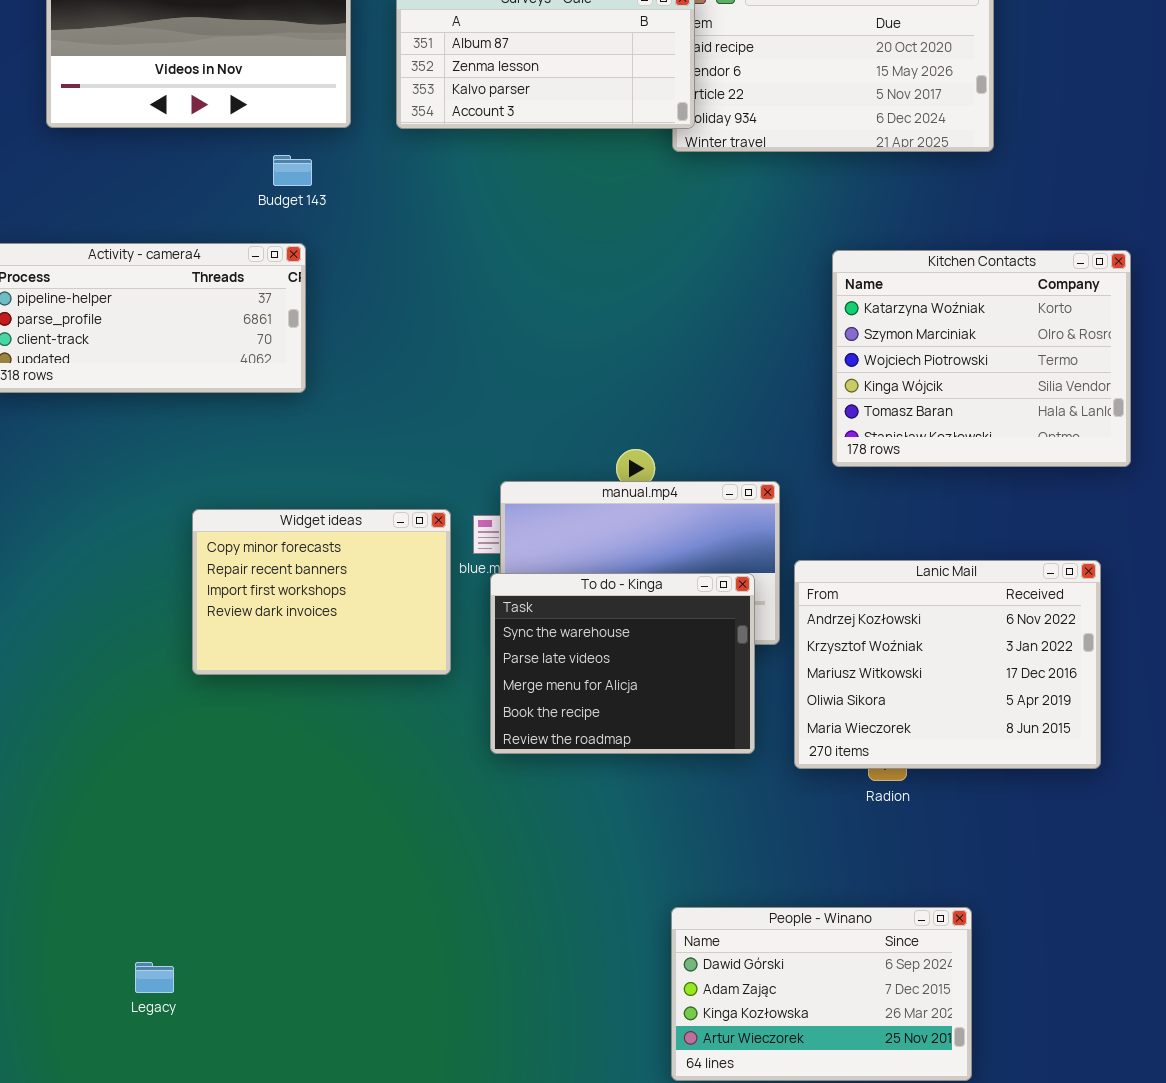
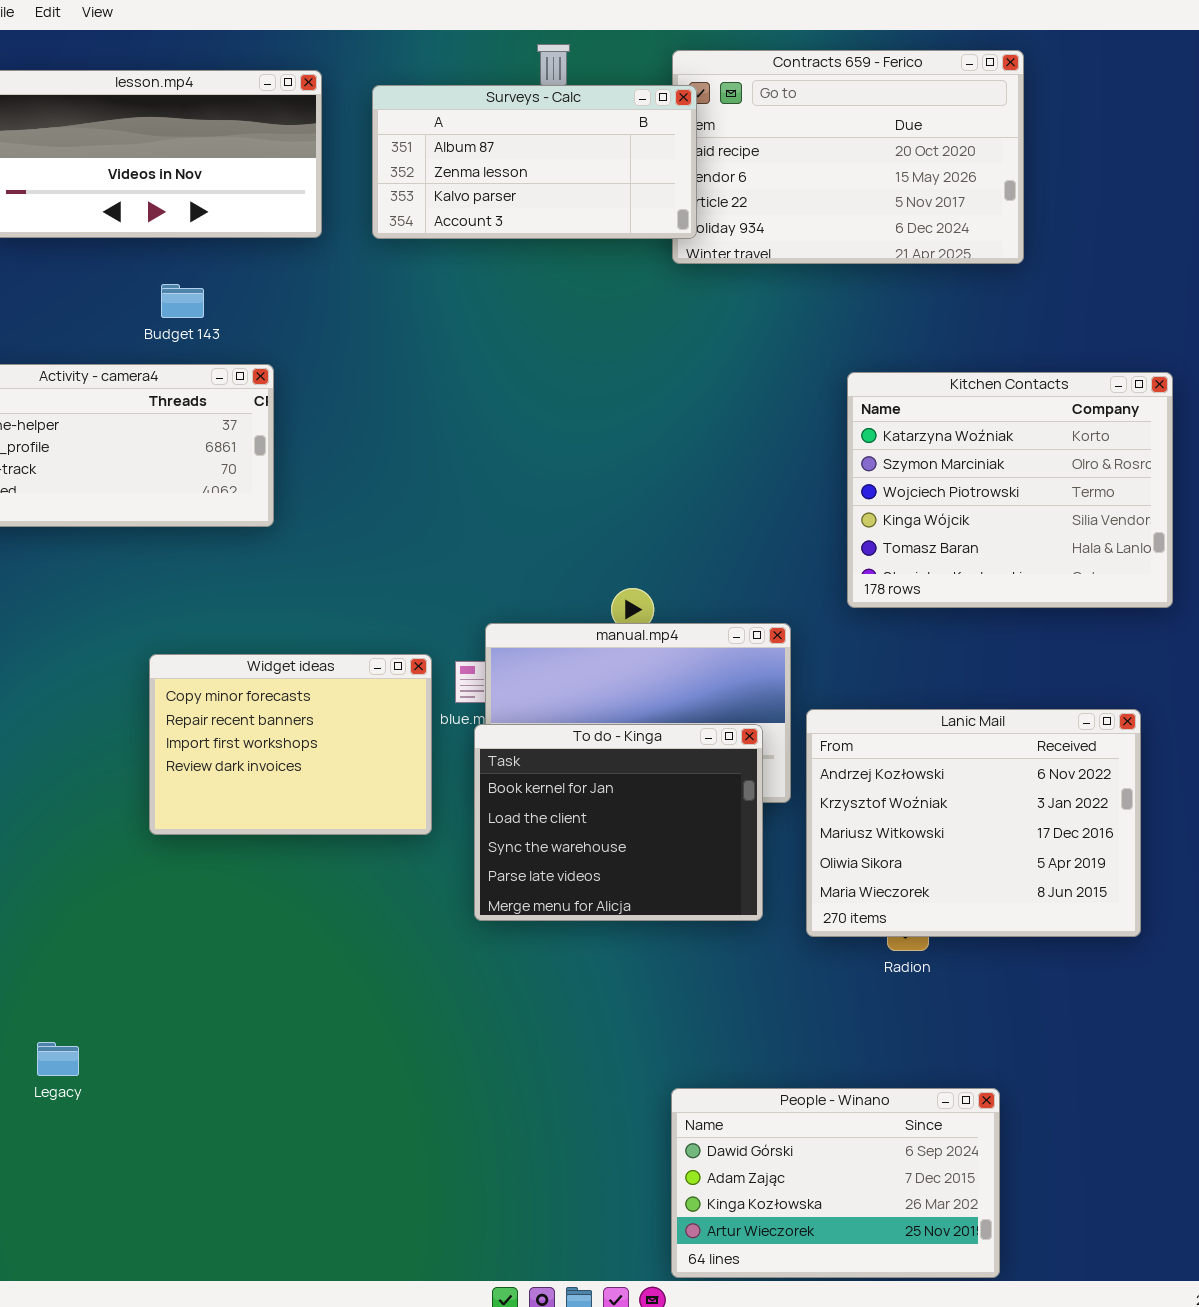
Budget 143: [273,155,312,186] -> [161,284,204,318], moved
To do - Kinga: [490,573,755,754] -> [474,724,763,921], scrolled up 2 rows
Legacy: [135,962,174,993] -> [37,1042,79,1076], moved

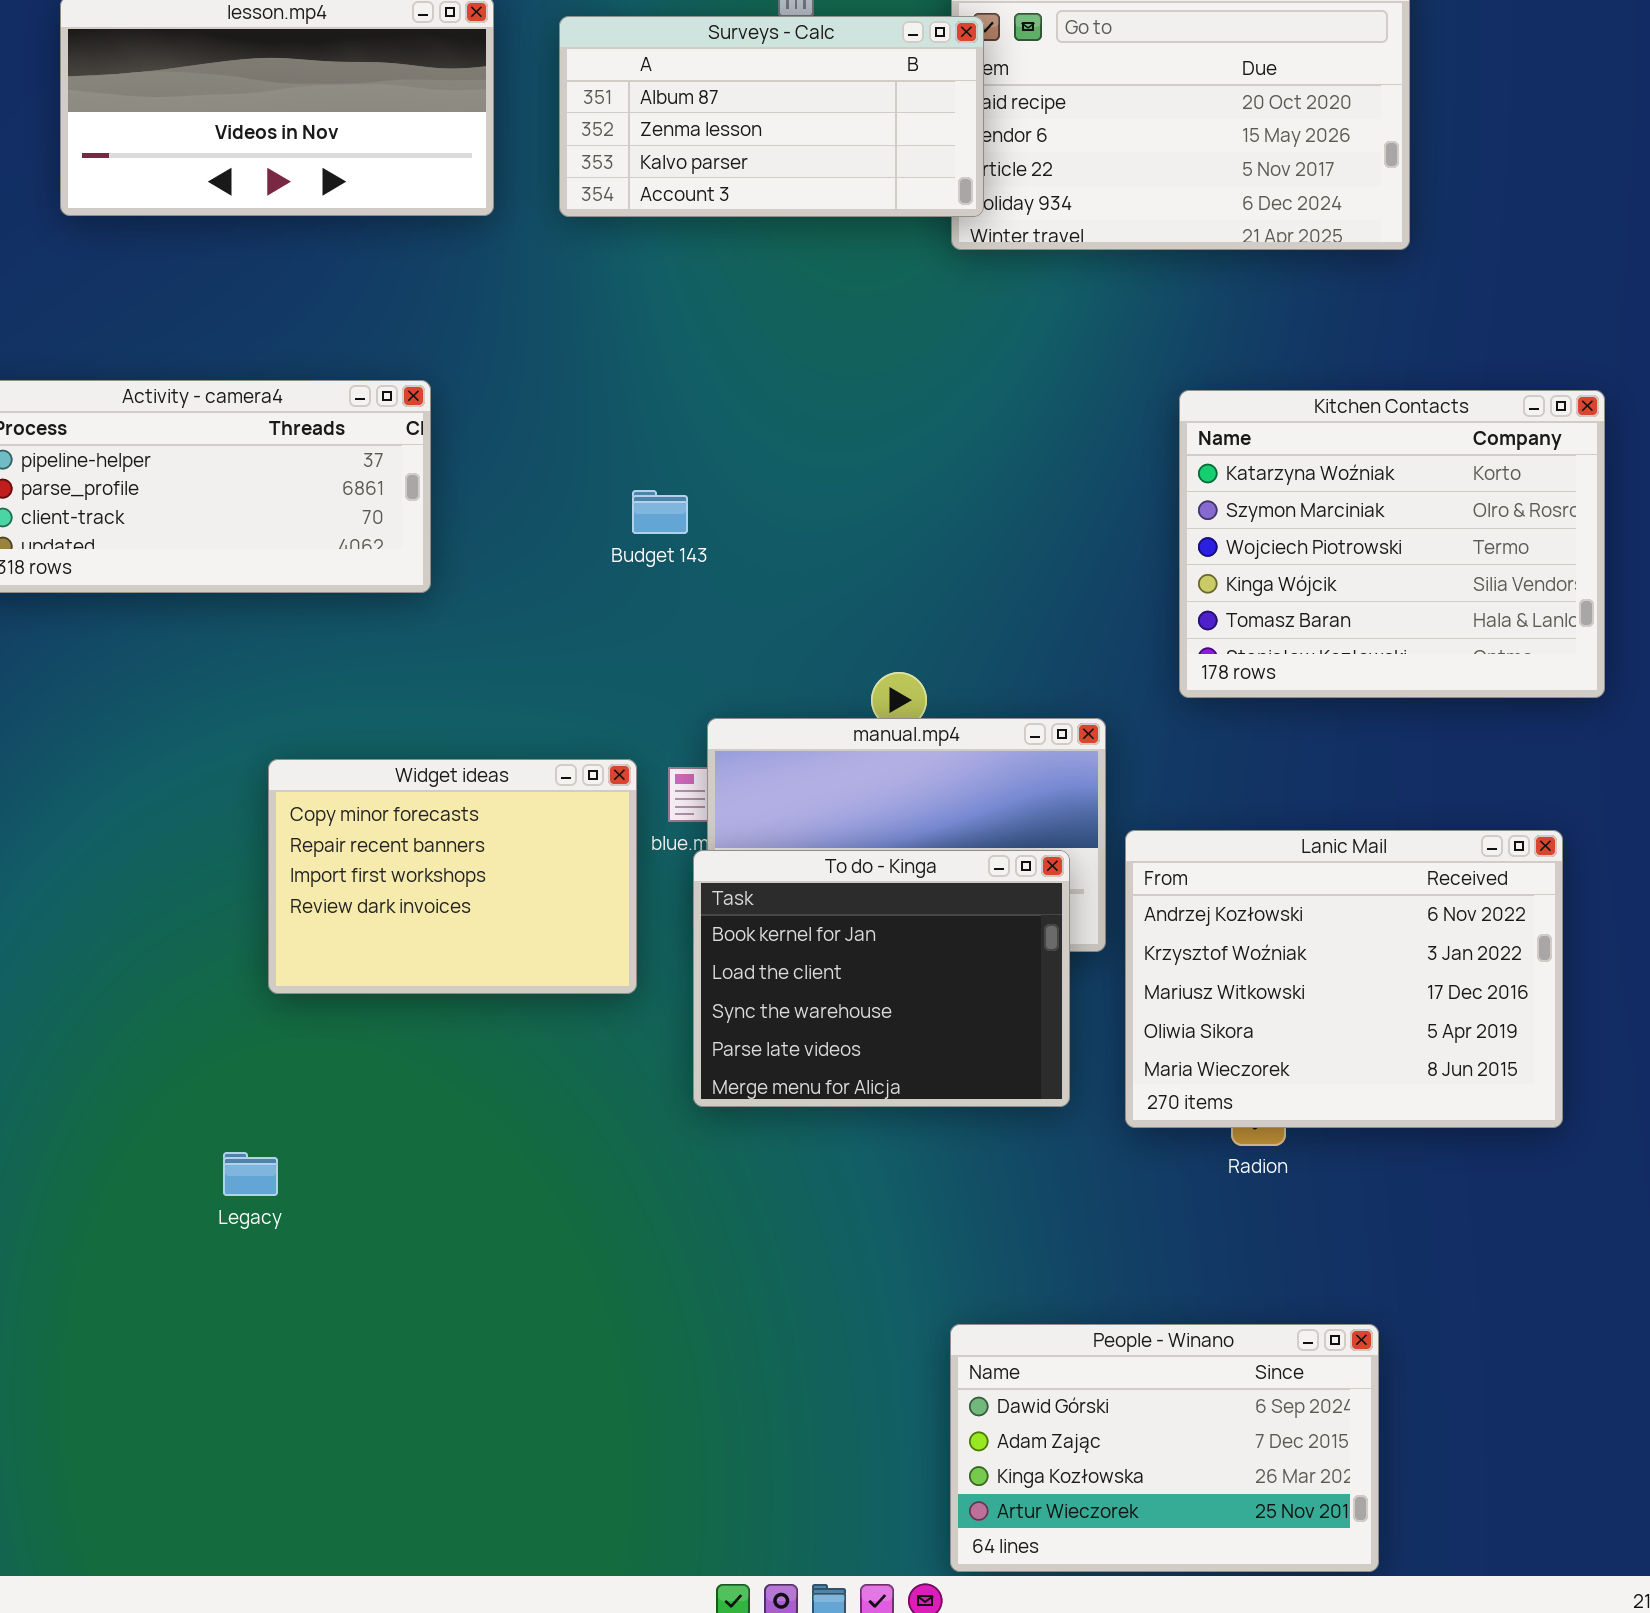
Budget 143: [161,284,204,318] -> [632,490,688,534], moved
Legacy: [37,1042,79,1076] -> [223,1152,278,1196], moved

